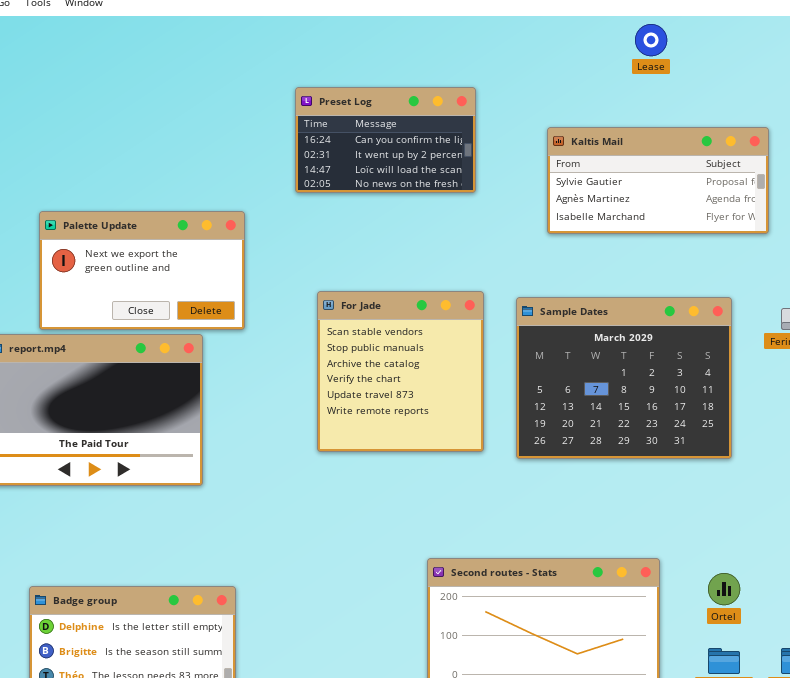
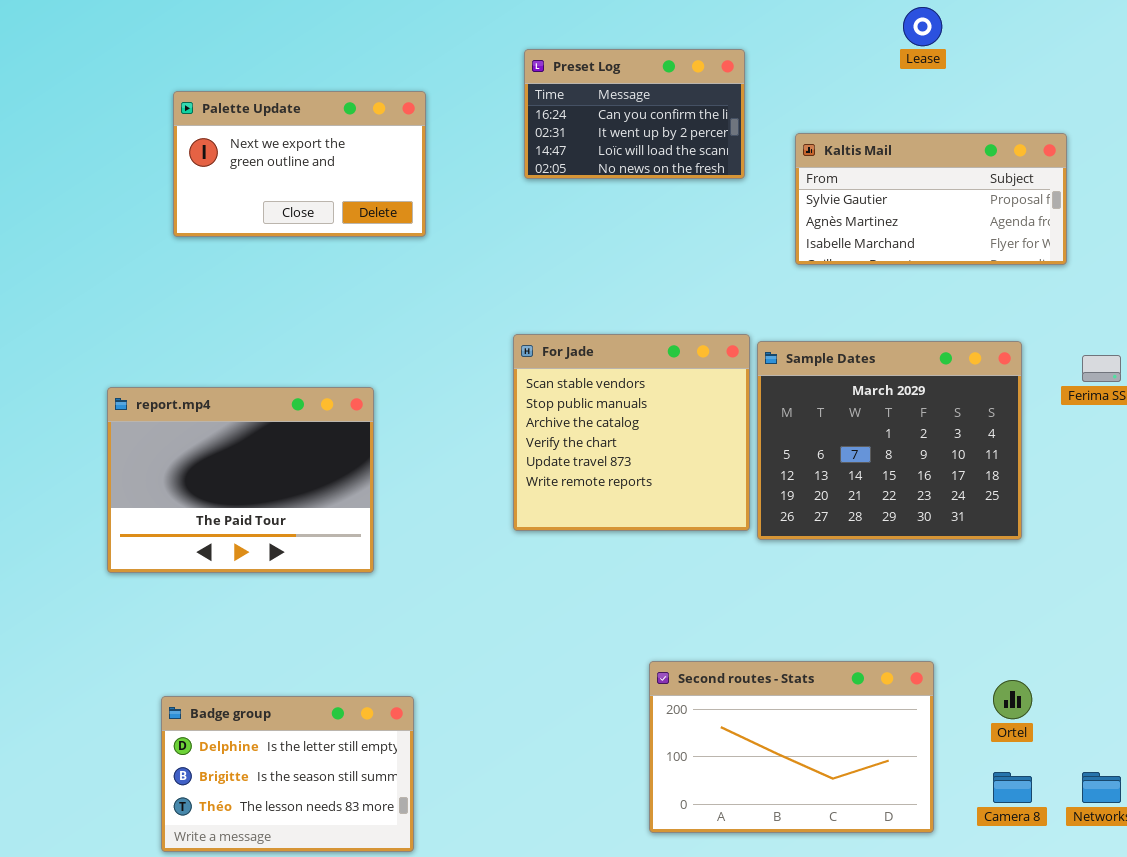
Preset Log: [295,87,476,193] -> [524,49,745,179], moved
Palette Update: [39,211,245,330] -> [173,91,426,237], moved
For Jade: [317,291,484,452] -> [513,334,750,531], resized

